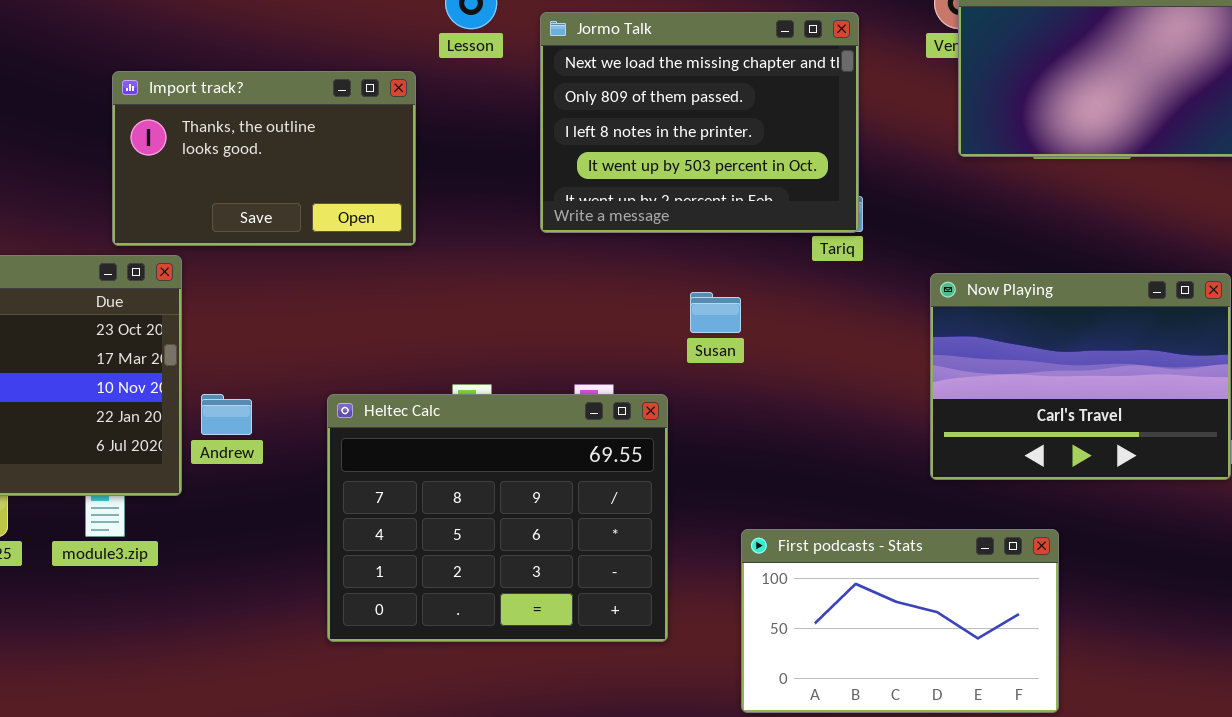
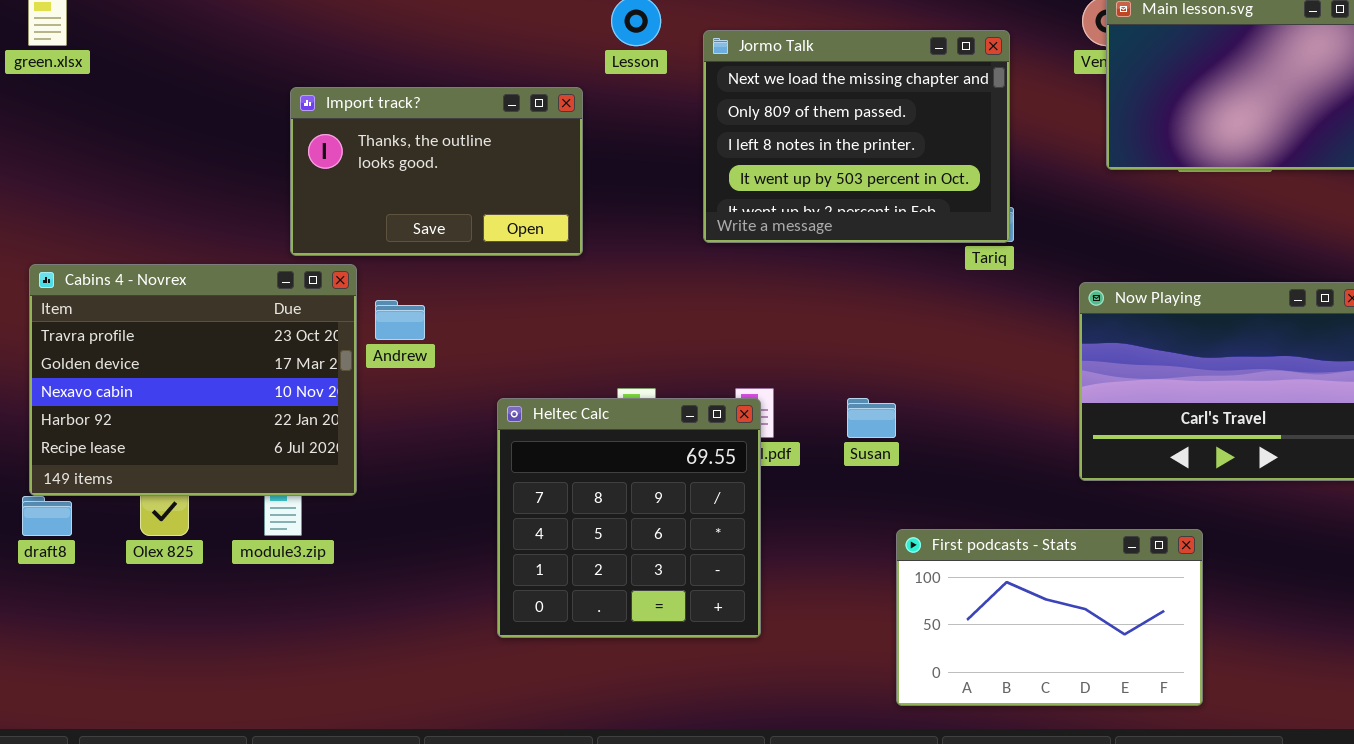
Susan: [690,292,741,333] -> [847,398,896,438], moved
Andrew: [201,394,252,435] -> [375,300,425,340], moved
Heltec Calc: [327,394,668,642] -> [497,398,761,638], resized

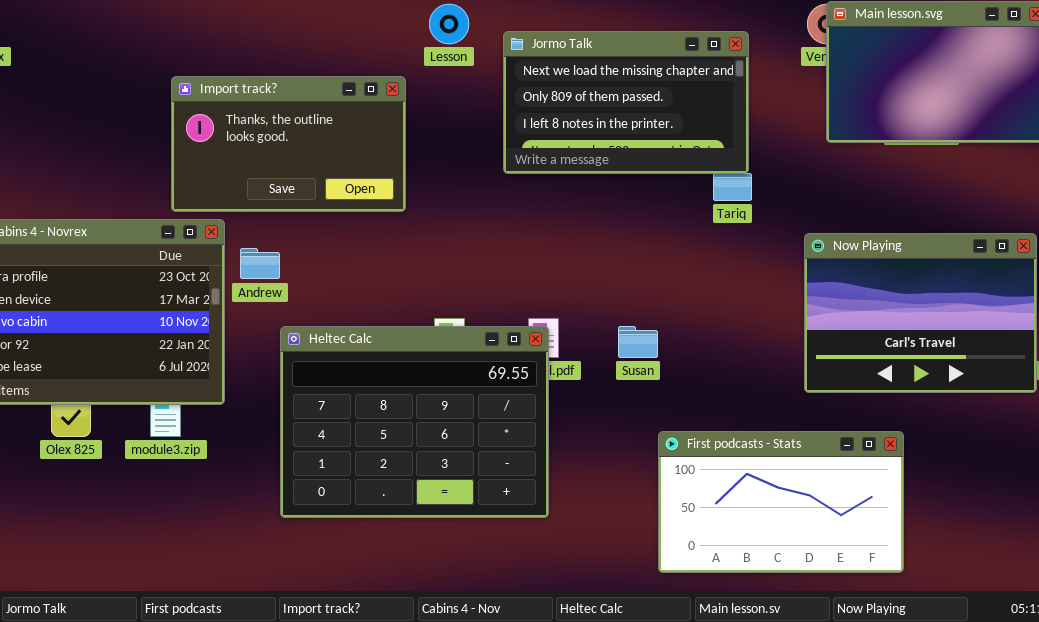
Jormo Talk: [703,30,1010,243] -> [503,31,749,174], resized
Heltec Calc: [497,398,761,638] -> [280,326,549,518], resized

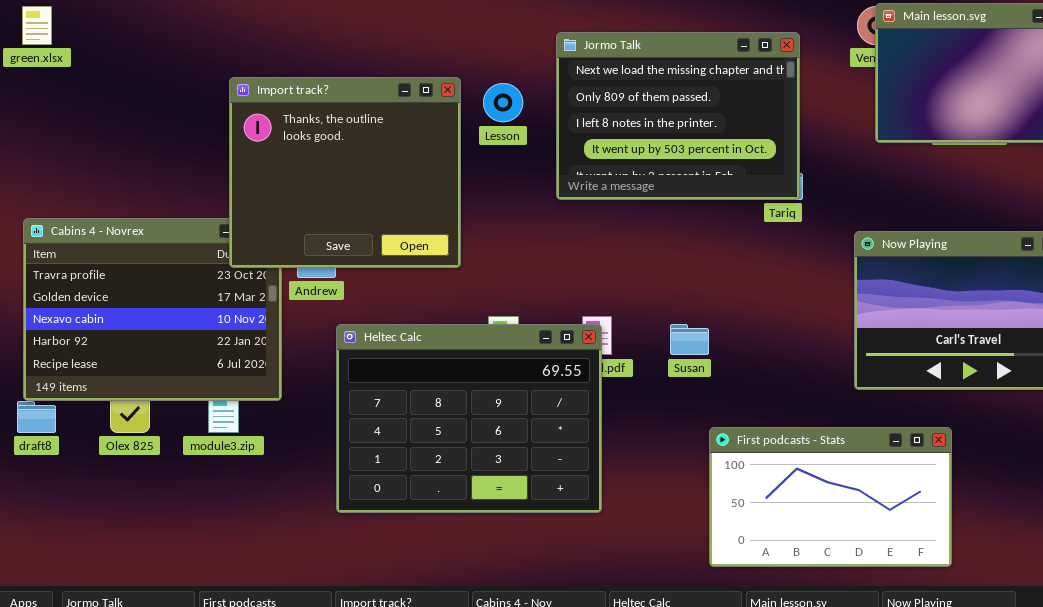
Lesson: [429,4,469,44] -> [483,83,523,122], moved
Jormo Talk: [503,31,749,174] -> [556,32,800,200], resized
Import track?: [171,76,406,212] -> [229,77,461,268], resized

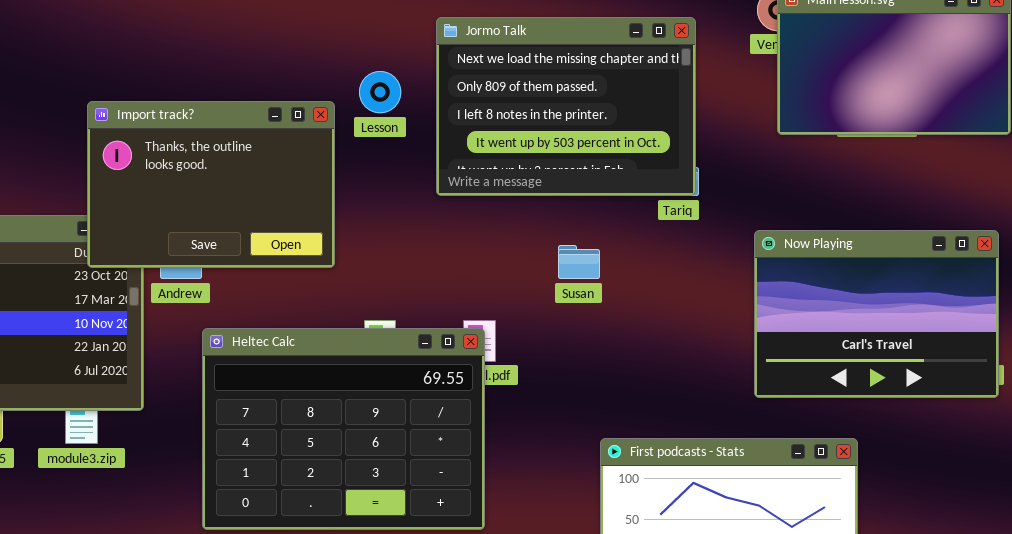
Import track?: [229,77,461,268] -> [87,101,335,268], resized
Susan: [670,324,709,355] -> [558,245,600,279], moved

